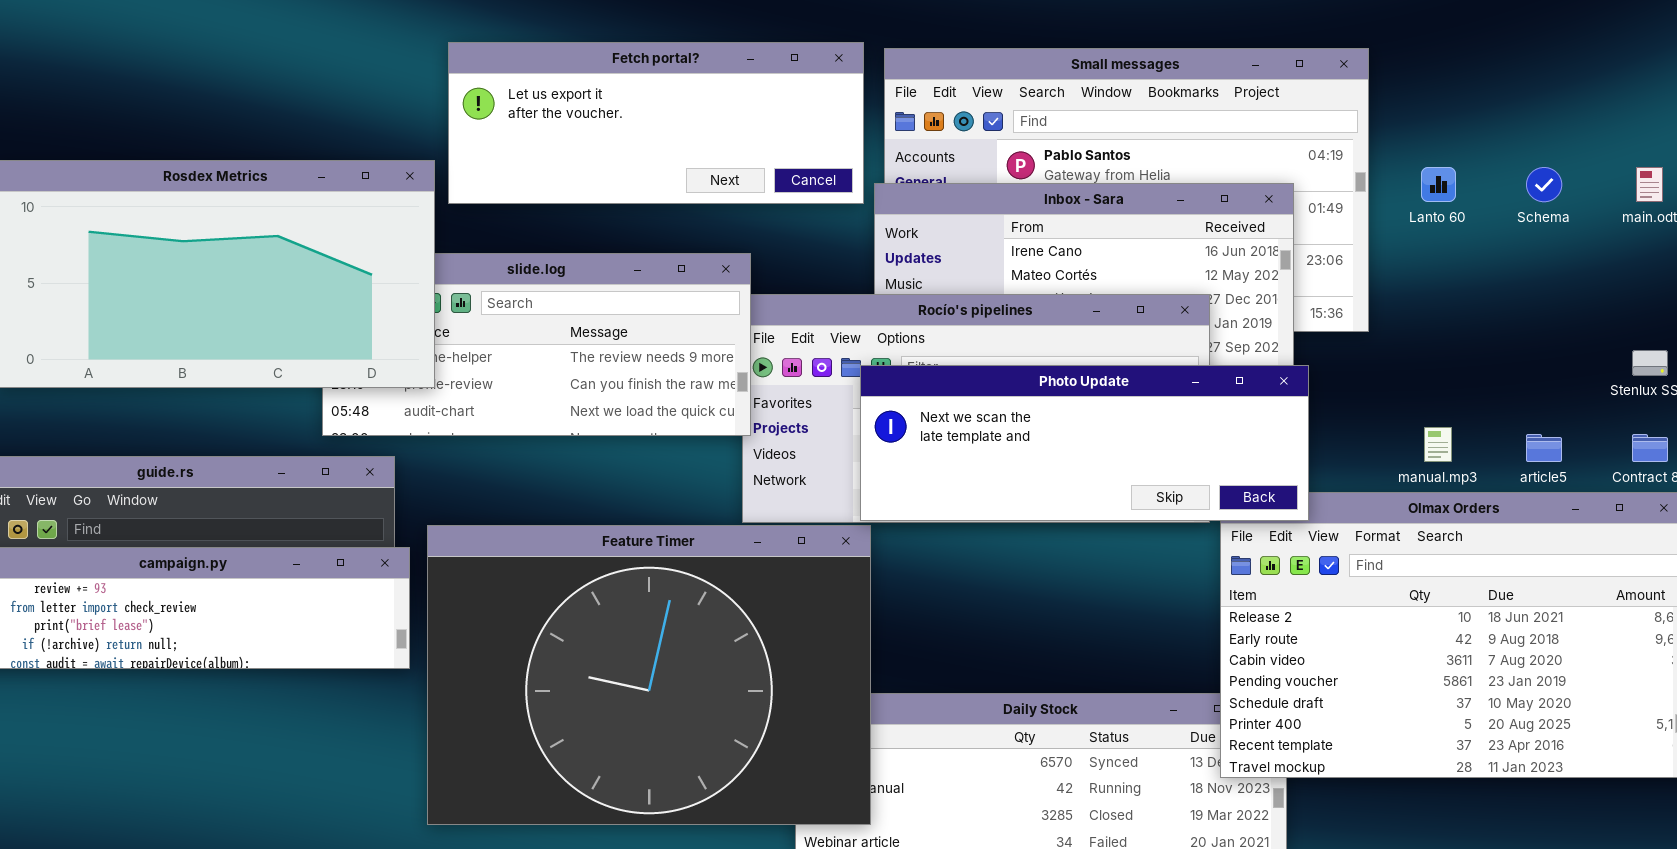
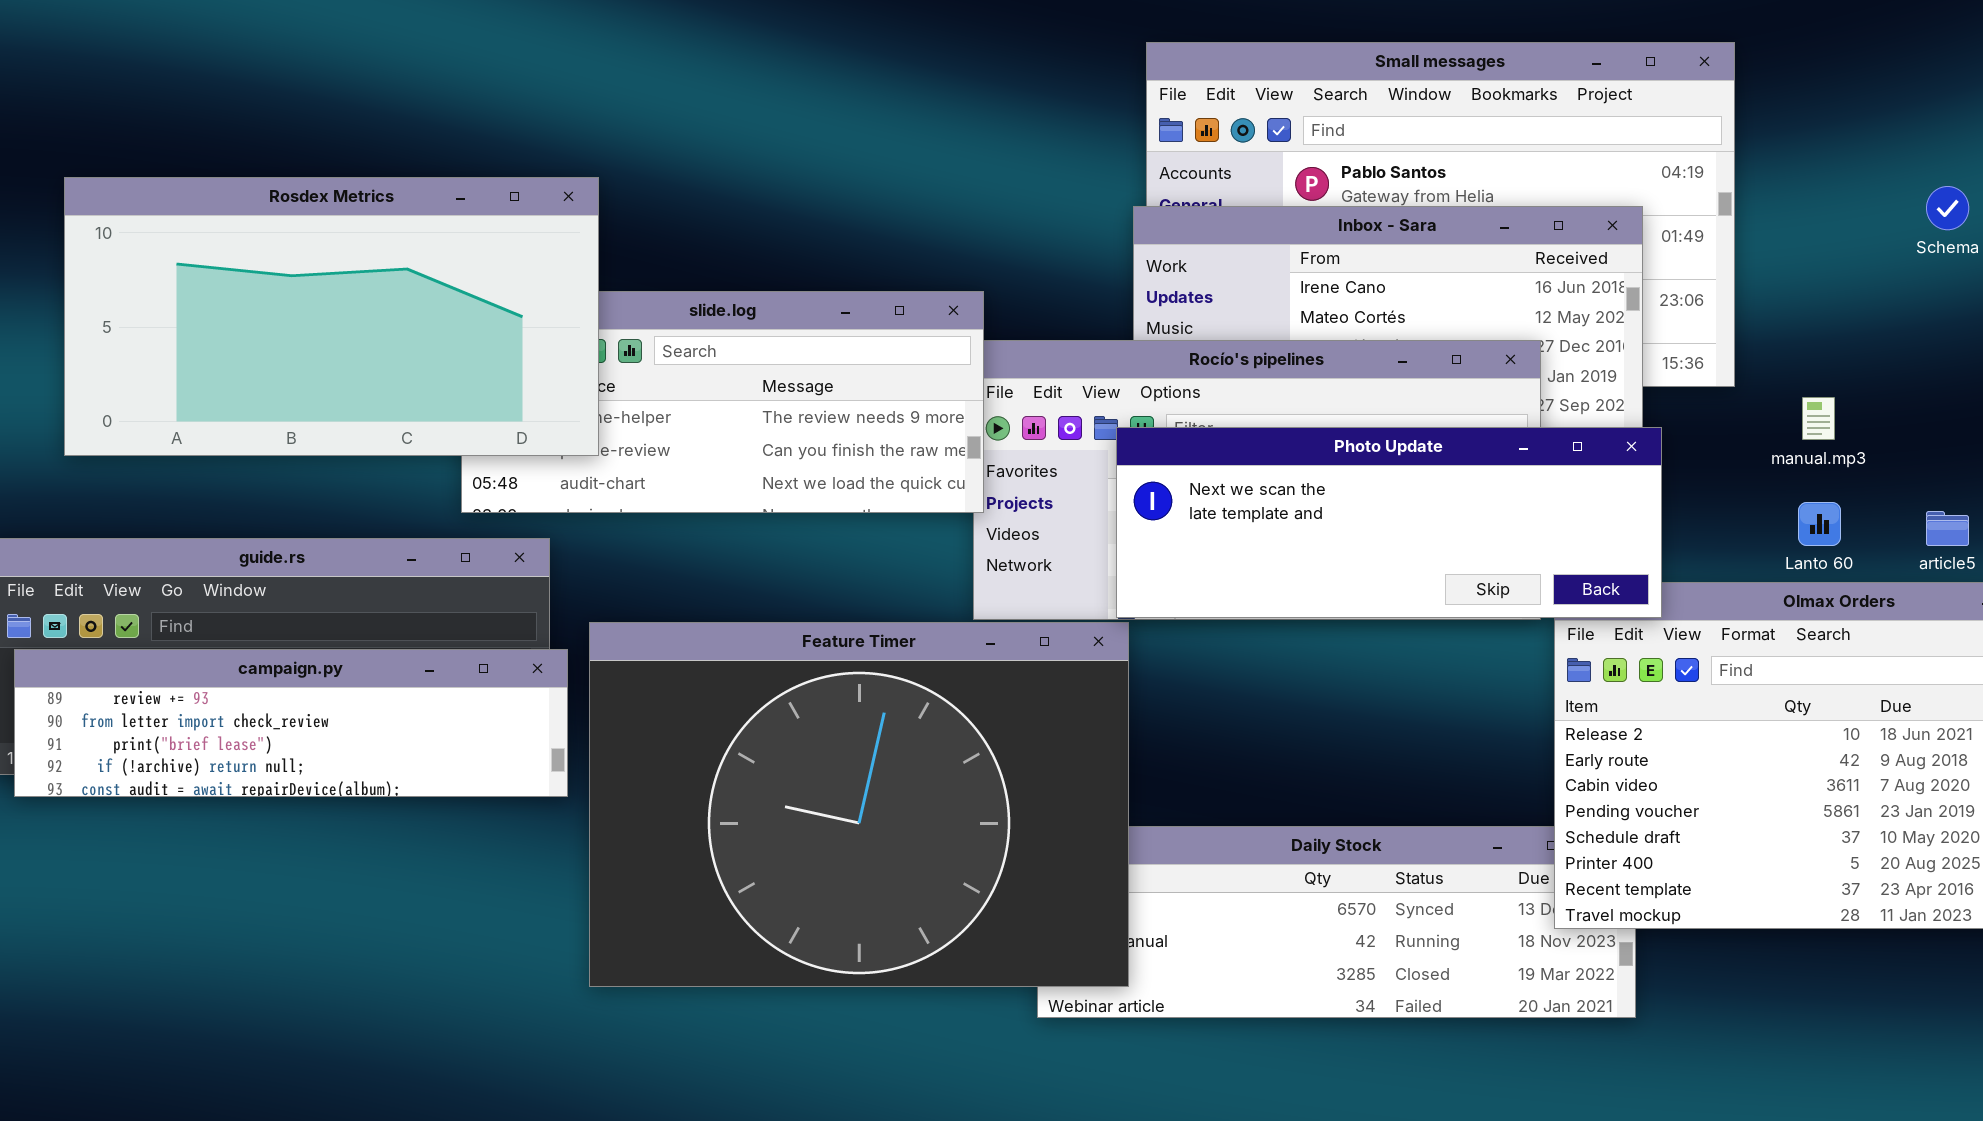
Fetch portal?: [448,42,864,204] -> none, closed
Lanto 60: [1421,167,1456,202] -> [1798,502,1841,546], moved
manual.mp3: [1424,427,1452,462] -> [1802,397,1835,440], moved

